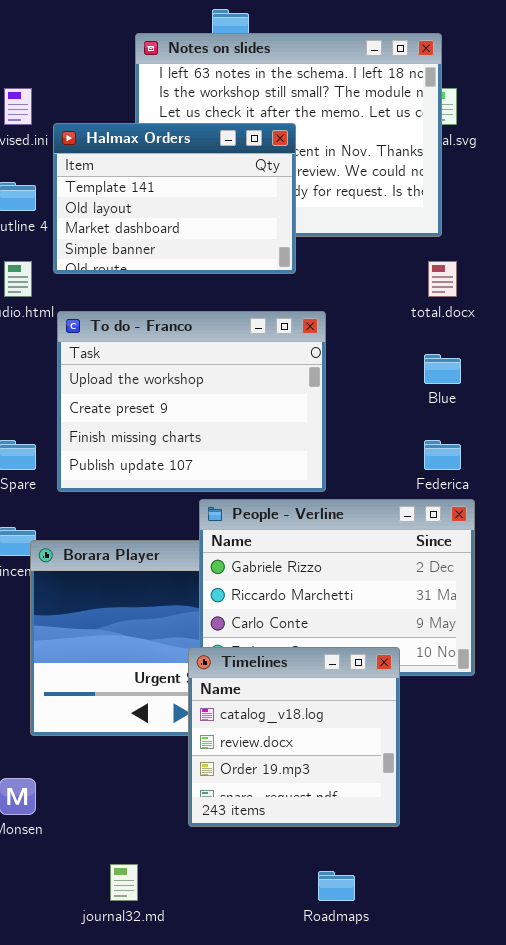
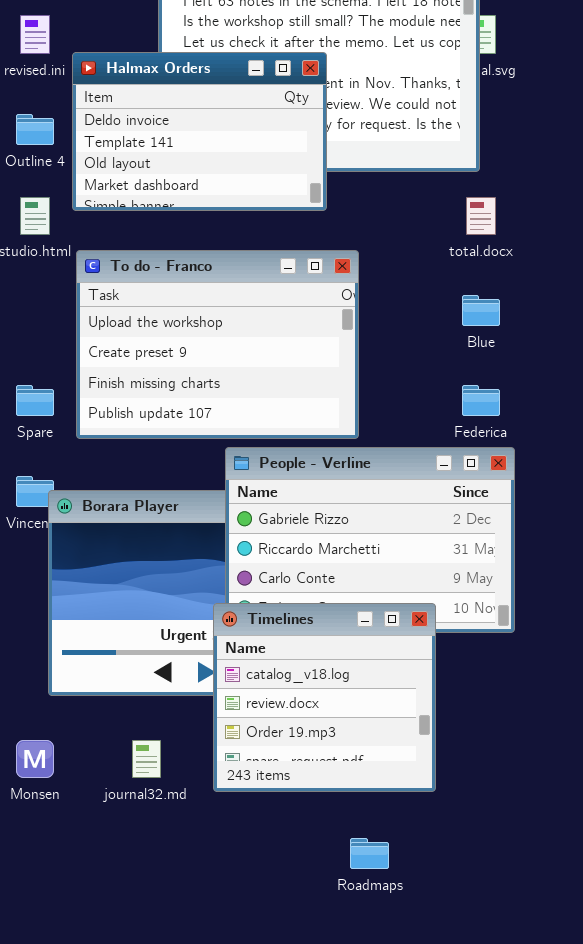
Halmax Orders: [53,123,296,274] -> [72,52,327,211], scrolled up 1 row
journal32.md: [110,864,138,901] -> [132,740,161,778], moved

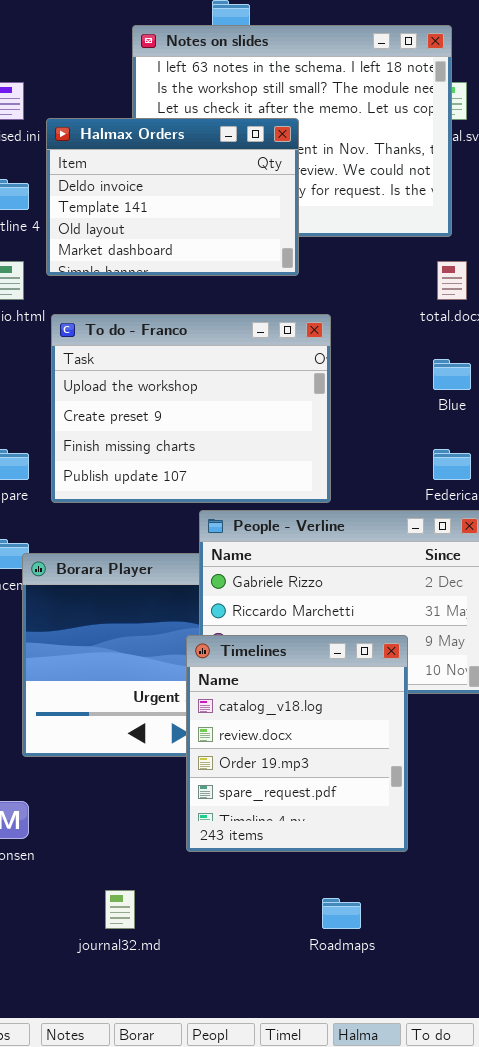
Timelines: [213,603,436,792] -> [186,635,408,852], resized
journal32.md: [132,740,161,778] -> [105,890,135,929], moved

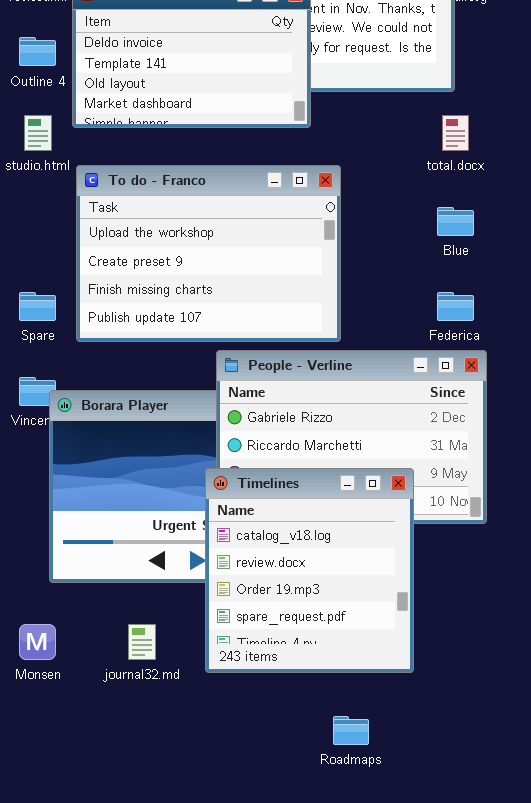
journal32.md: [105,890,135,929] -> [128,624,156,660], moved

